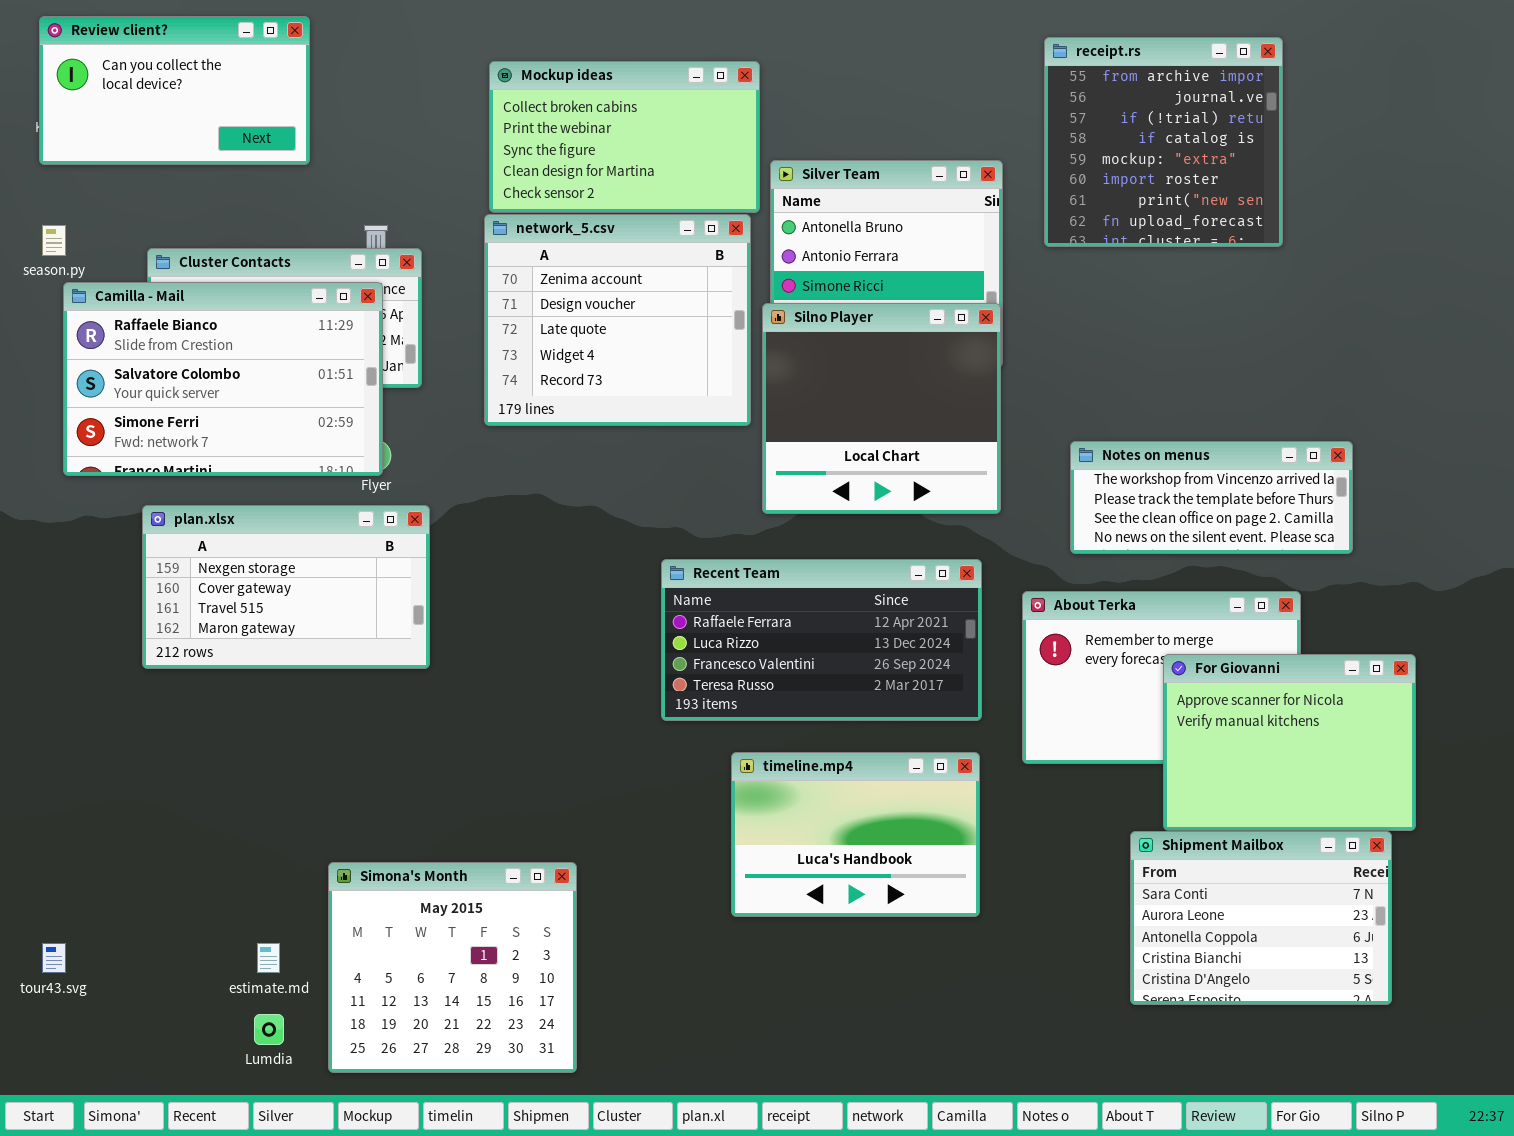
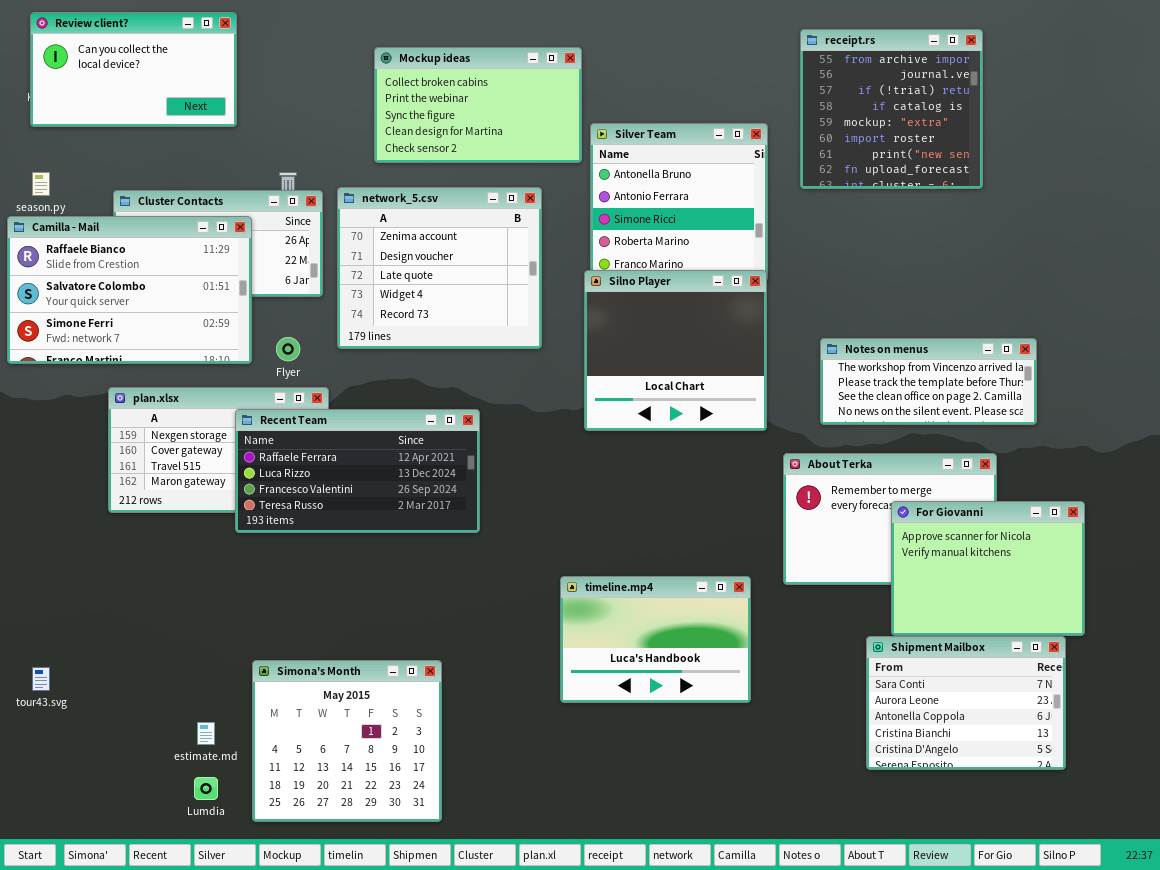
network_5.csv: [484,214,751,426] -> [337,187,542,349], moved
Camilla - Mail: [63,282,383,476] -> [7,216,252,364], moved
Silno Player: [762,303,1001,514] -> [584,270,767,431], moved
Recent Team: [661,559,982,721] -> [235,409,480,533], moved
tour43.svg: [42,943,66,973] -> [32,667,50,691], moved

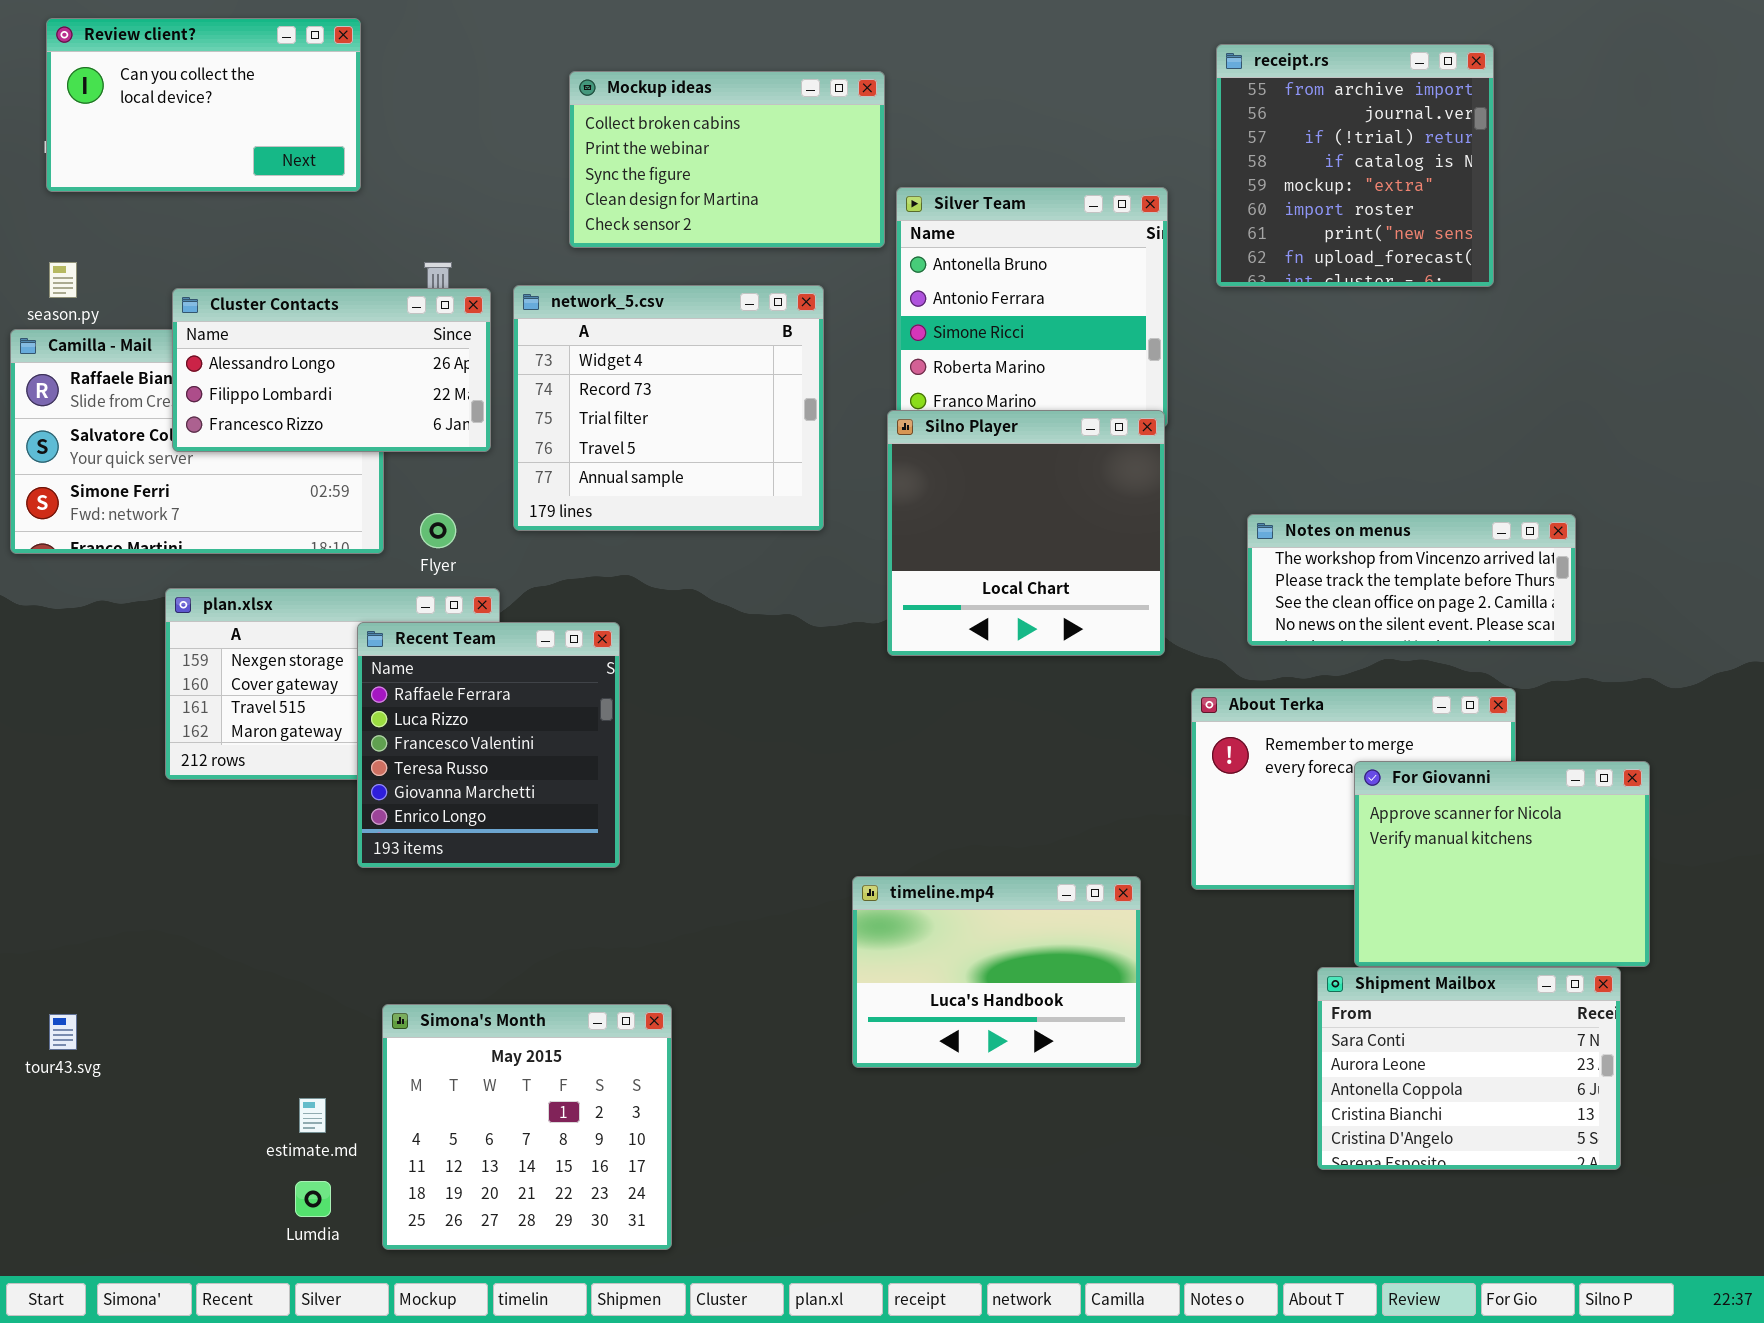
network_5.csv: [337,187,542,349] -> [513,285,824,531], scrolled down 3 rows
Cluster Contacts: [113,190,323,297] -> [172,288,491,452], raised
Recent Team: [235,409,480,533] -> [357,622,620,868], resized

